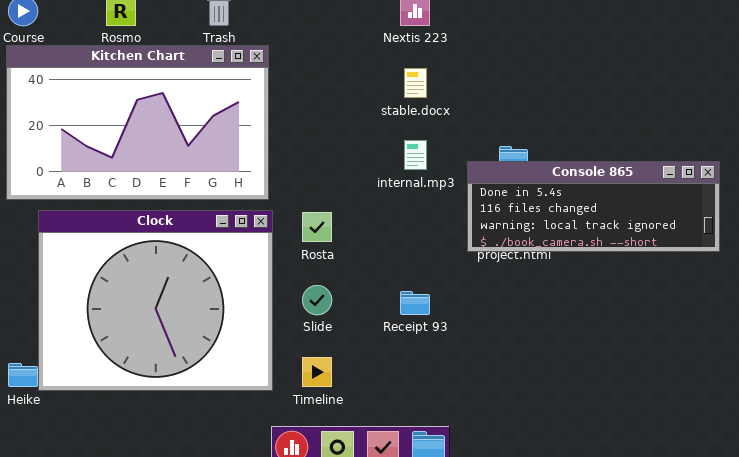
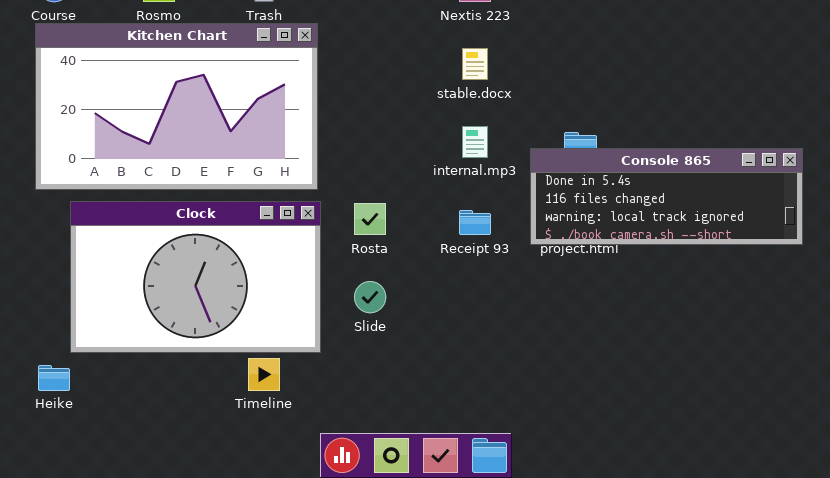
Clock: [38,210,273,391] -> [70,201,321,353], resized
Receipt 93: [400,291,430,315] -> [459,210,491,235], moved
Timeline: [302,357,332,387] -> [248,358,280,391], moved

